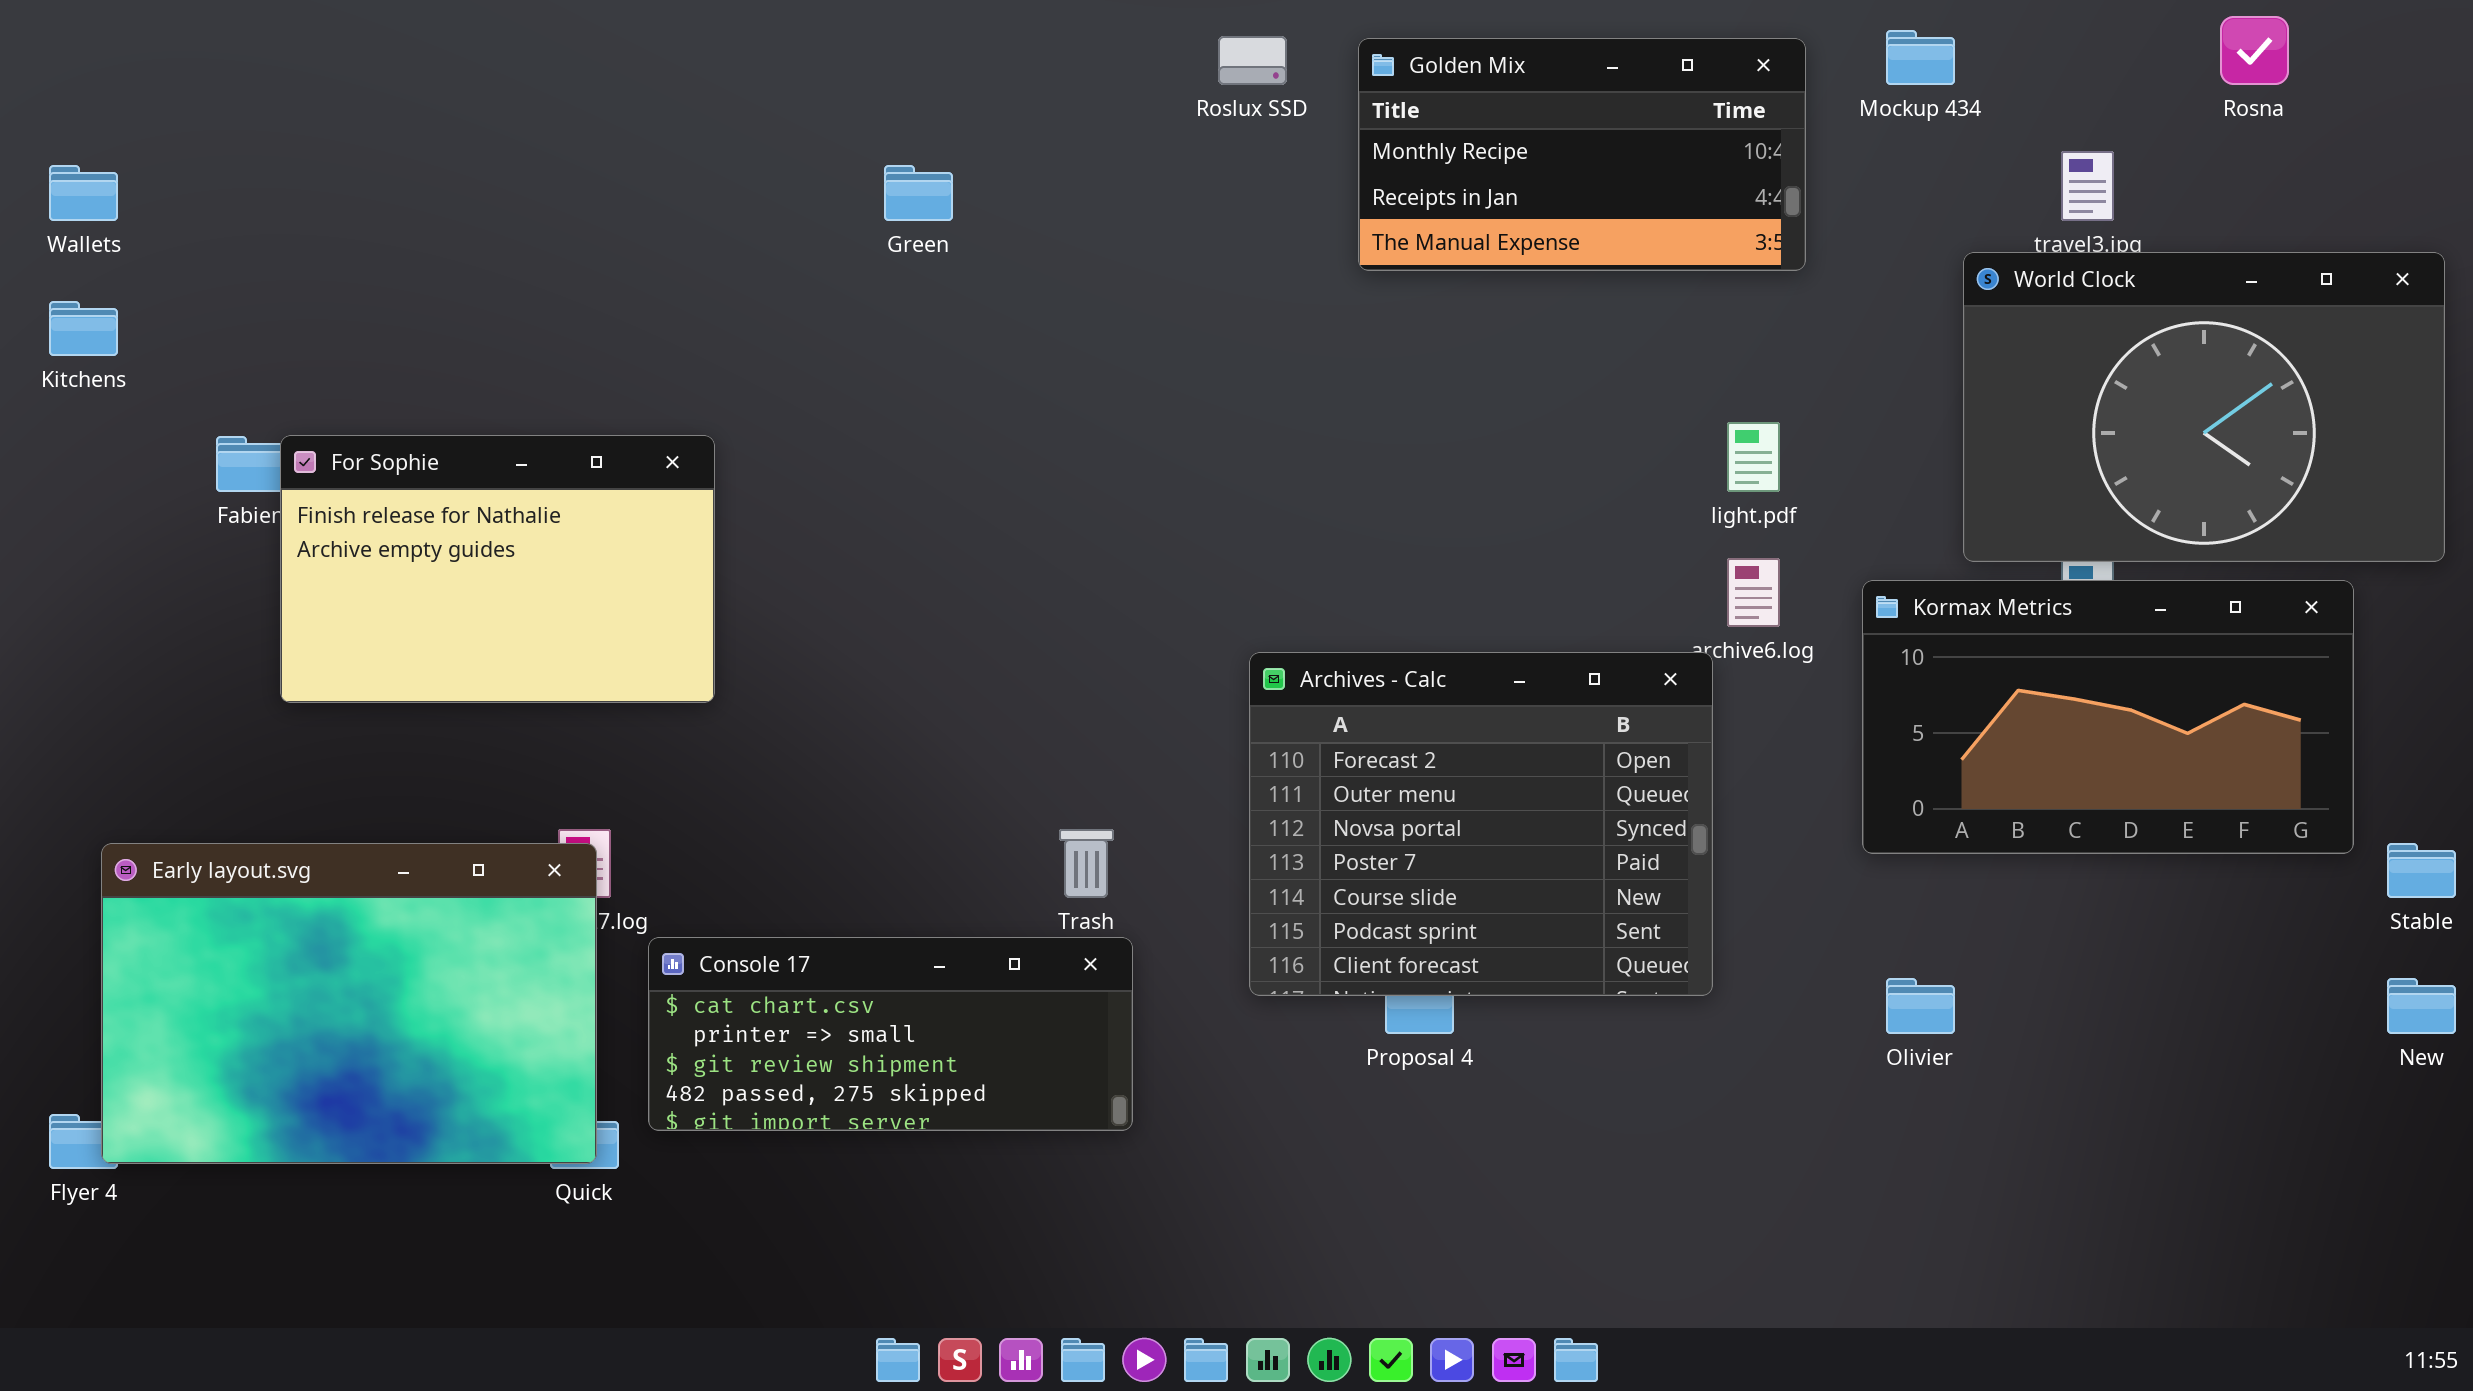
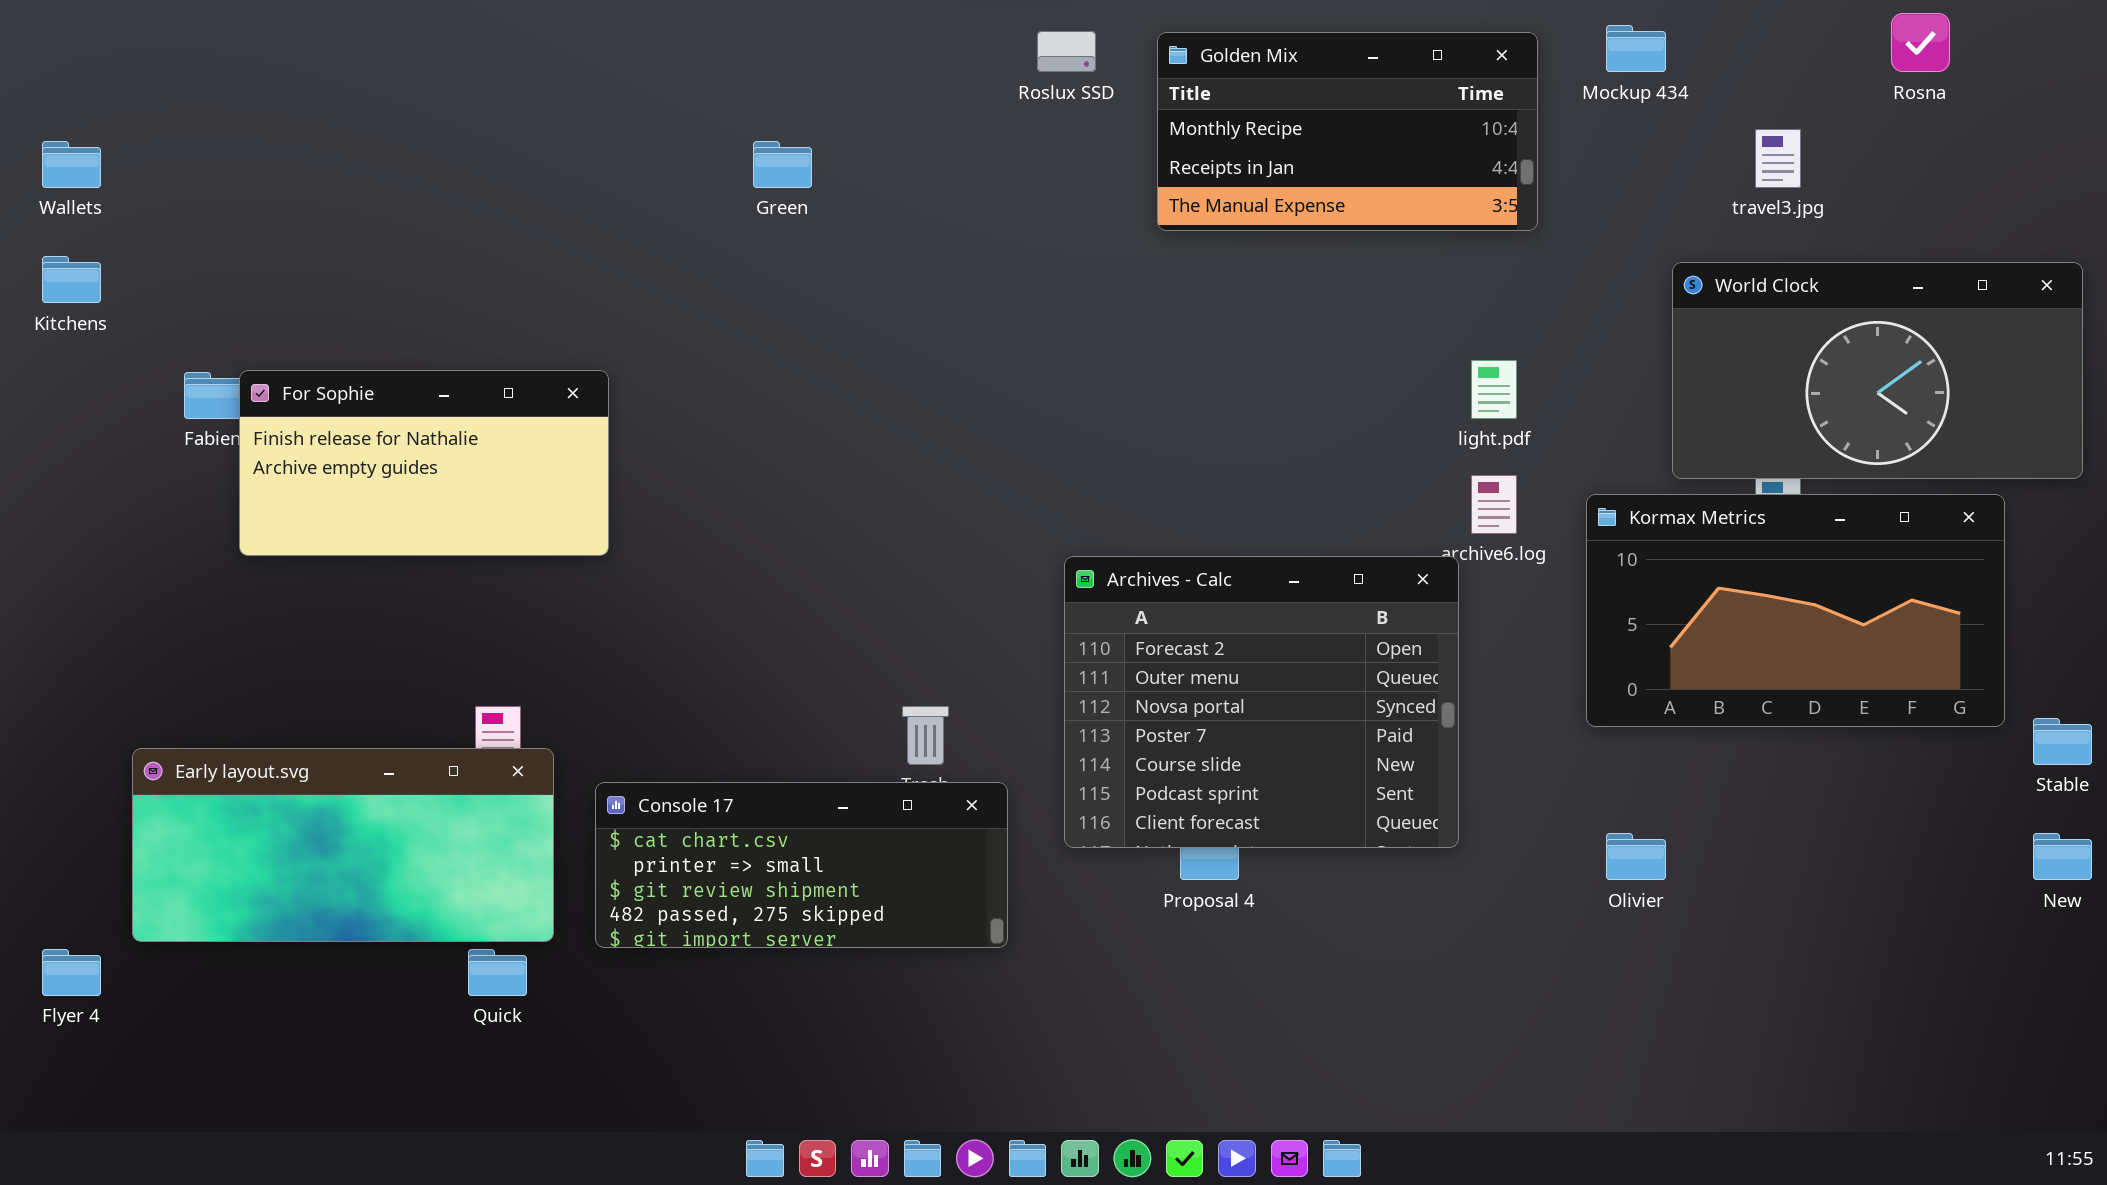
World Clock: [1963,252,2445,562] -> [1672,262,2083,479], resized
For Sophie: [280,435,715,703] -> [239,370,609,556], resized
Early layout.svg: [101,843,597,1164] -> [132,748,554,942], moved, resized
Console 17: [648,937,1133,1131] -> [595,782,1008,948], moved

